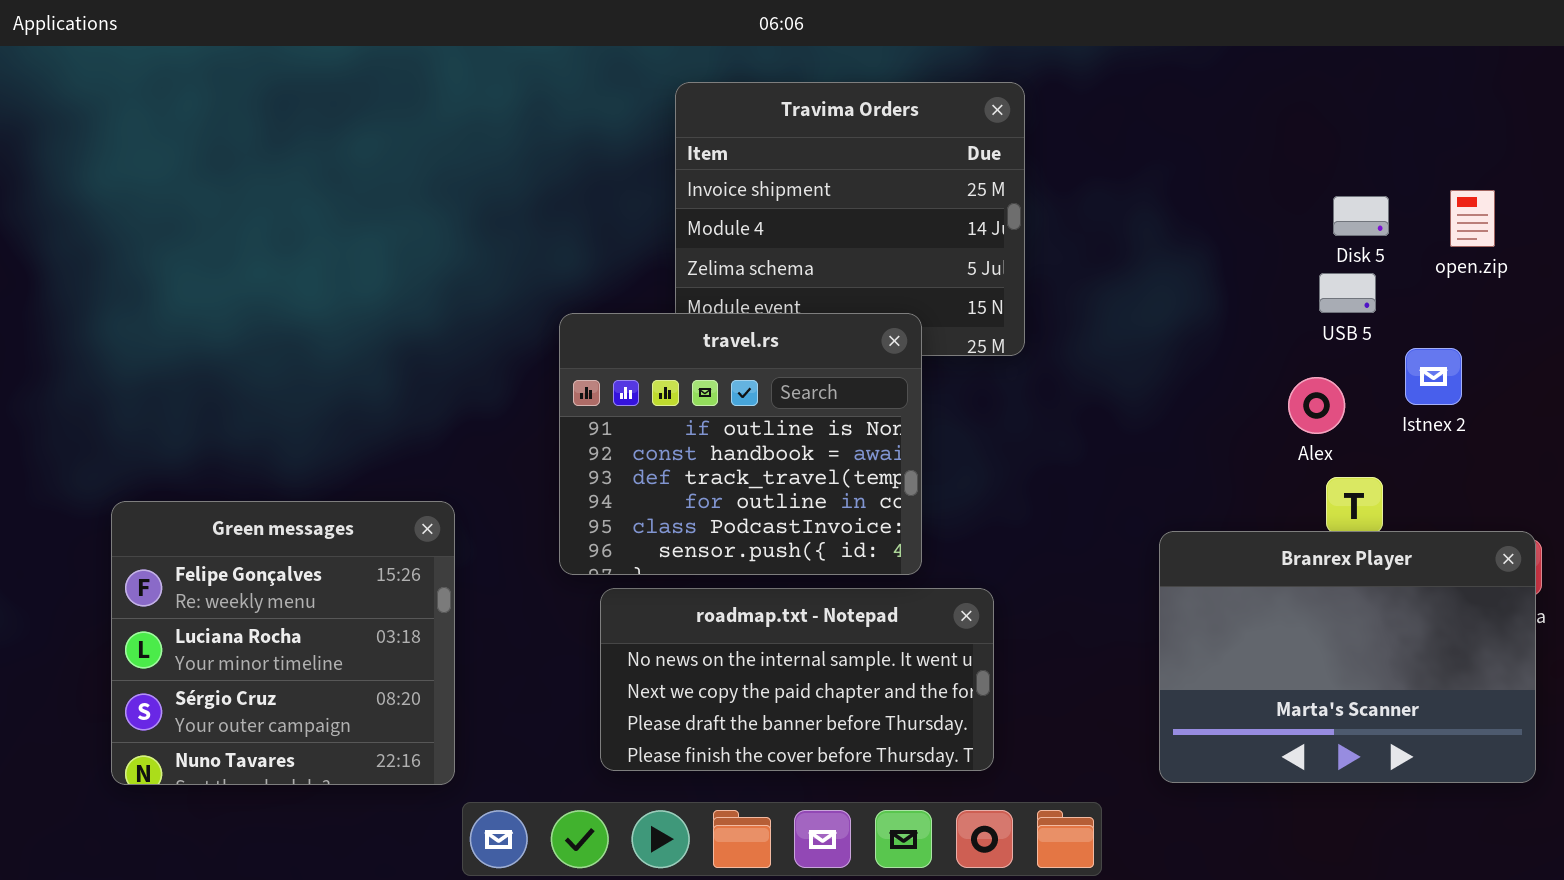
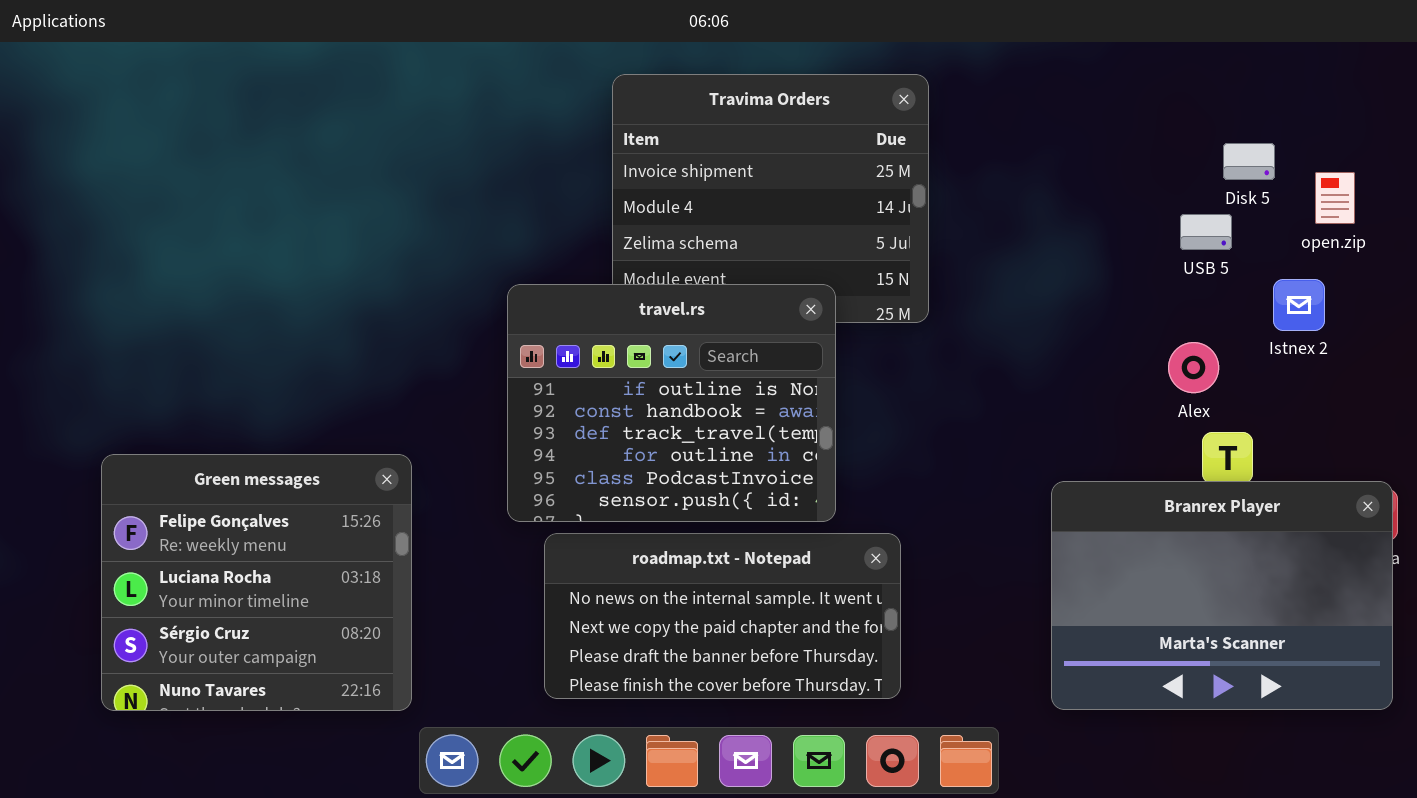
Disk 5: [1333,196,1389,236] -> [1223,143,1275,180], moved
USB 5: [1319,273,1376,313] -> [1180,214,1232,250], moved
Istnex 2: [1405,348,1462,405] -> [1273,279,1325,331], moved

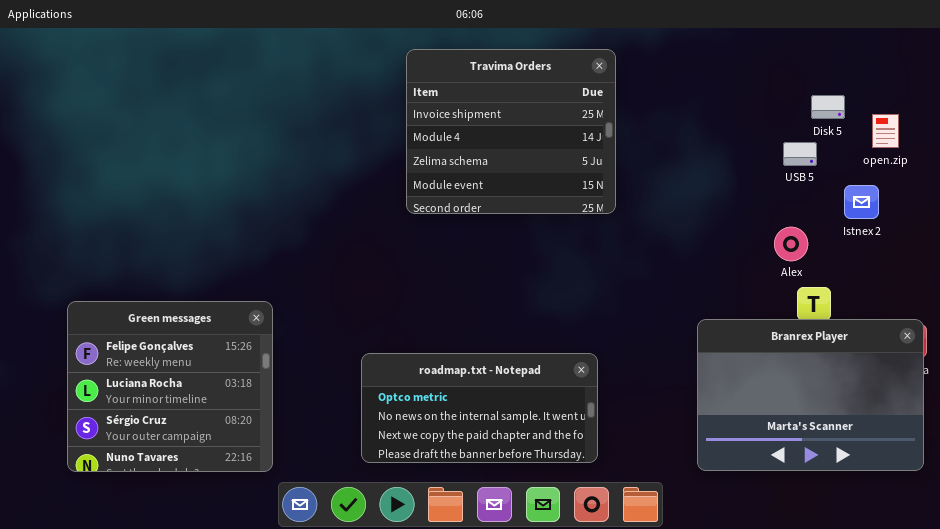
travel.rs: [507,284,836,522] -> none, closed
roadmap.txt - Notepad: [544,533,901,699] -> [361,353,598,463], scrolled up 1 row

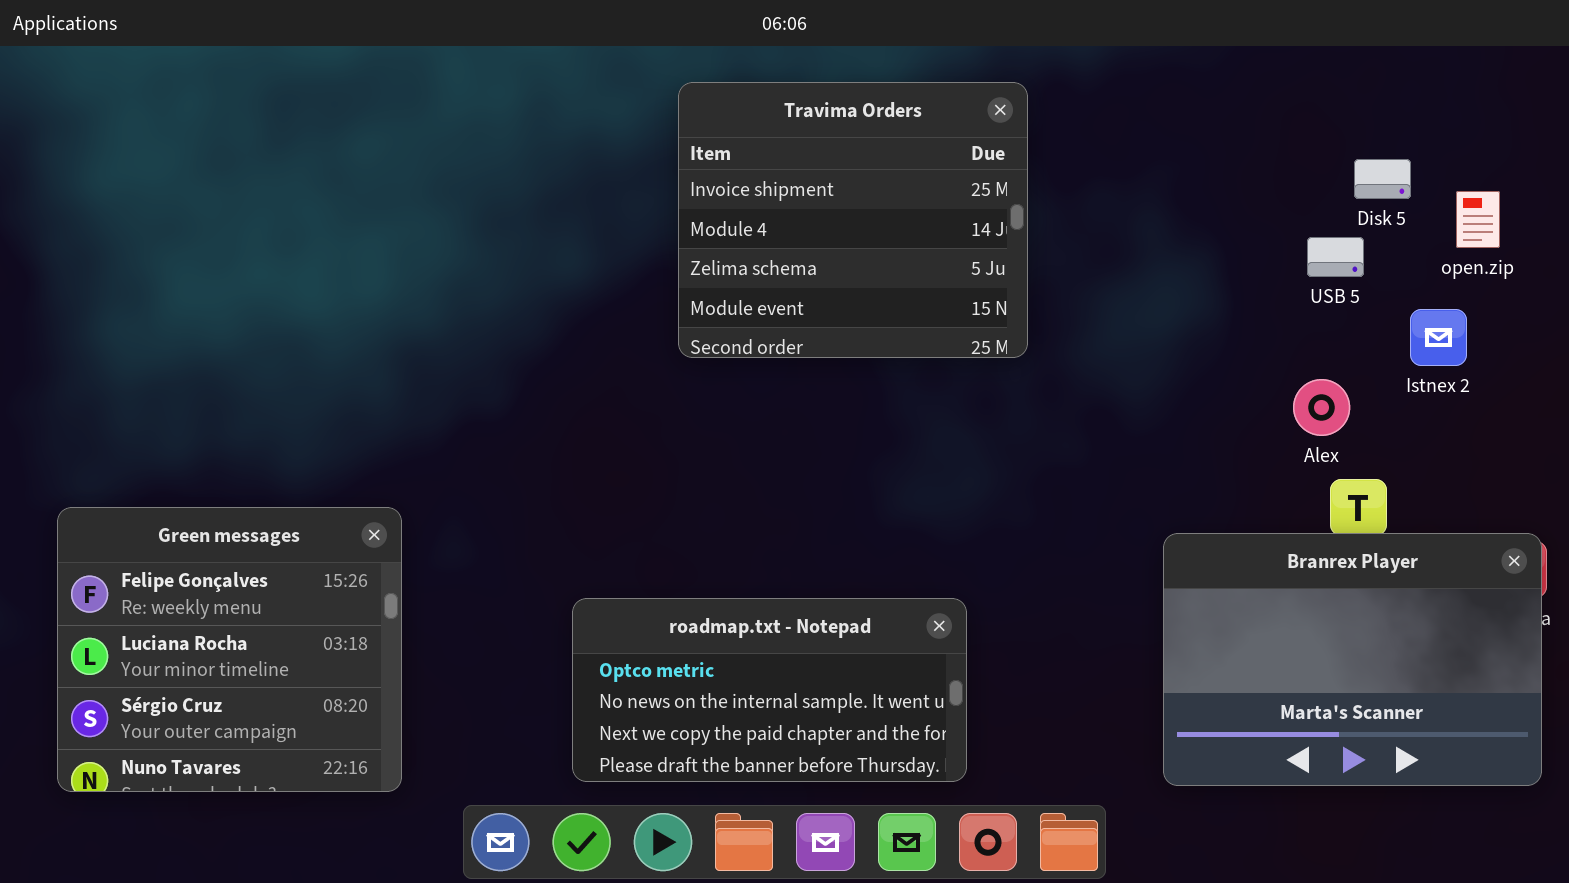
Green messages: [67,301,273,472] -> [57,507,402,792], moved
roadmap.txt - Notepad: [361,353,598,463] -> [572,598,967,782], moved

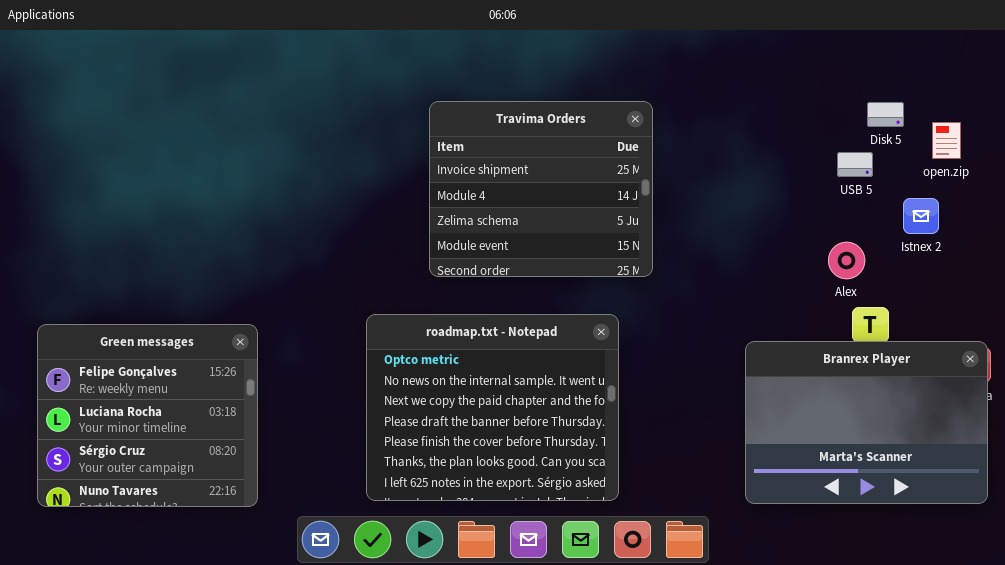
Travima Orders: [678,82,1028,358] -> [429,101,653,277], moved
roadmap.txt - Notepad: [572,598,967,782] -> [366,314,619,501], resized

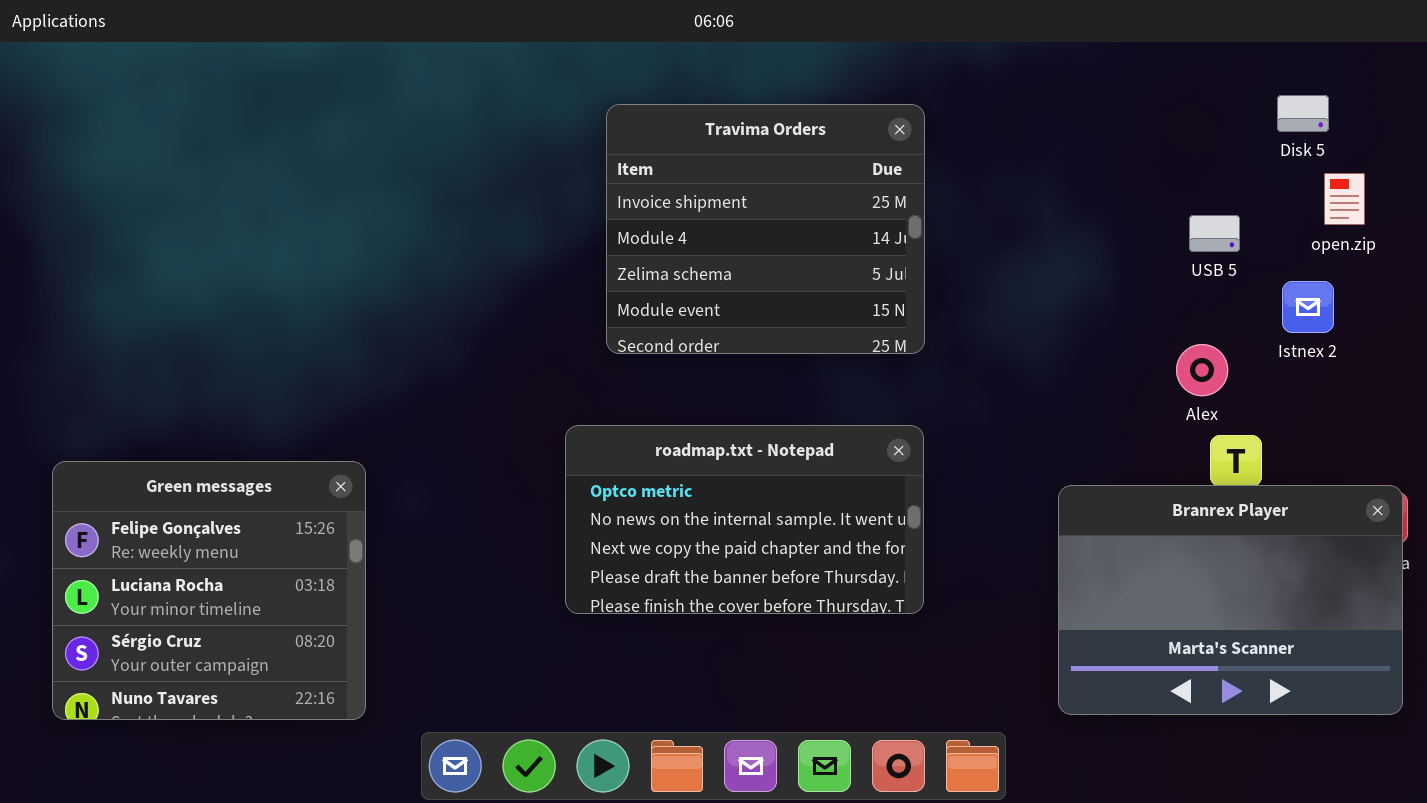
Travima Orders: [429,101,653,277] -> [606,104,925,354], moved
Disk 5: [867,102,904,127] -> [1277,95,1329,132], moved
roadmap.txt - Notepad: [366,314,619,501] -> [565,425,924,614], moved, resized

